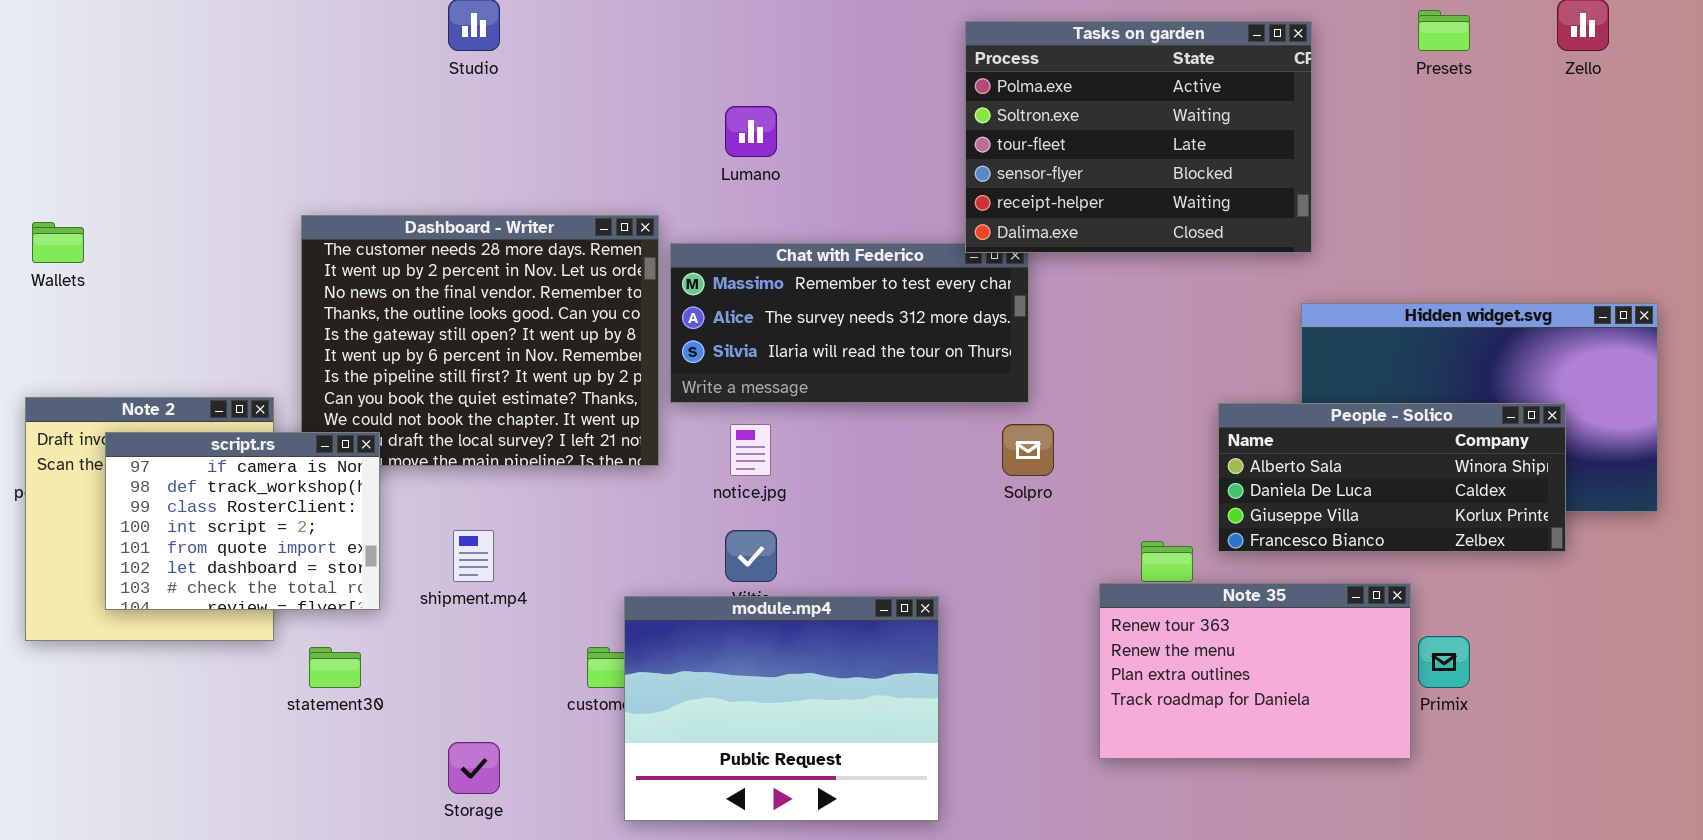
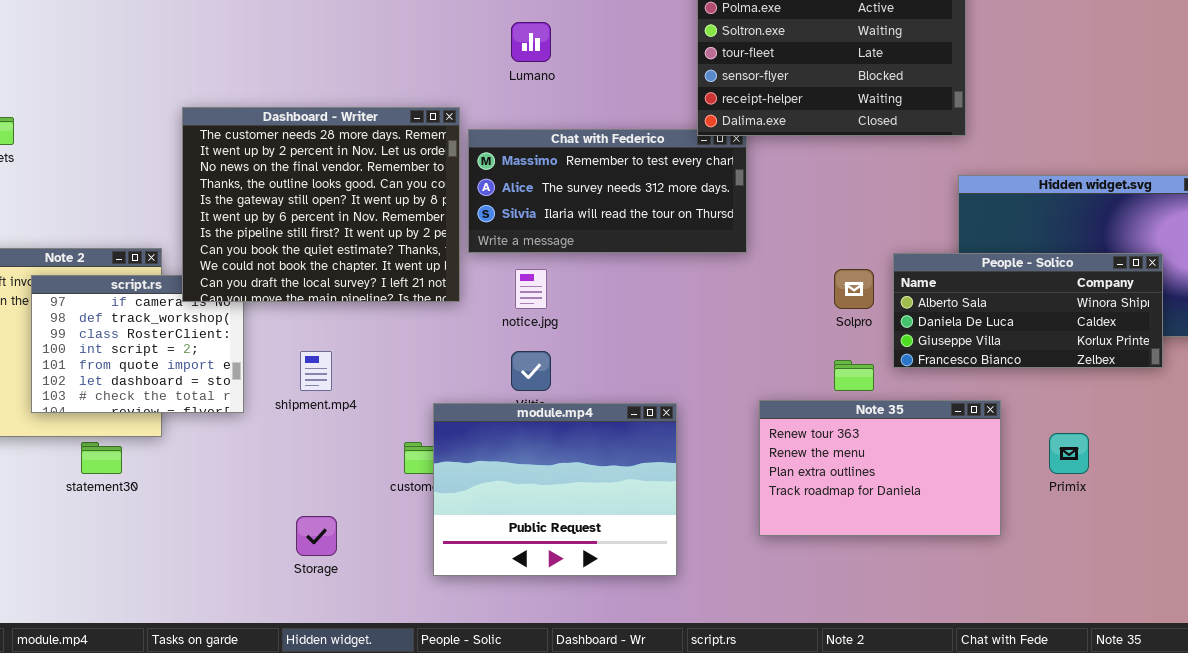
Dashboard - Writer: [301,215,659,466] -> [182,107,460,302], raised
Solpro: [1002,424,1054,476] -> [834,269,874,309], moved
Note 35: [1099,583,1411,759] -> [759,400,1001,536], moved
statement30: [309,647,361,688] -> [81,442,122,474], moved

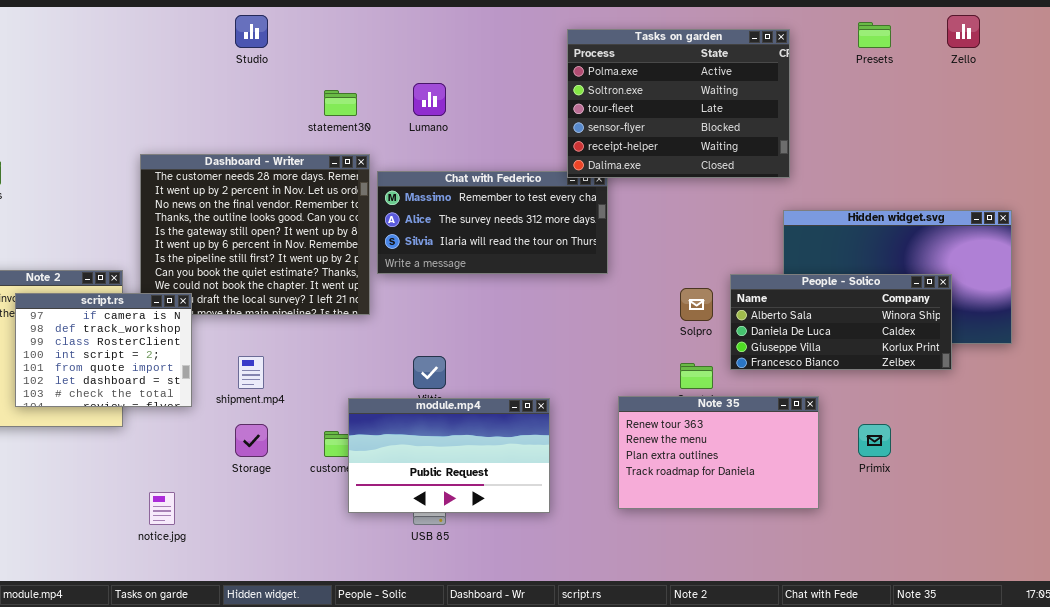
notice.jpg: [515,269,547,309] -> [149,492,175,525], moved
script.rs: [31,275,244,413] -> [15,293,192,407], raised
module.mp4: [433,403,677,576] -> [348,398,550,513], resized
statement30: [81,442,122,474] -> [324,90,357,116], moved
Storage: [296,516,337,556] -> [235,424,268,457], moved

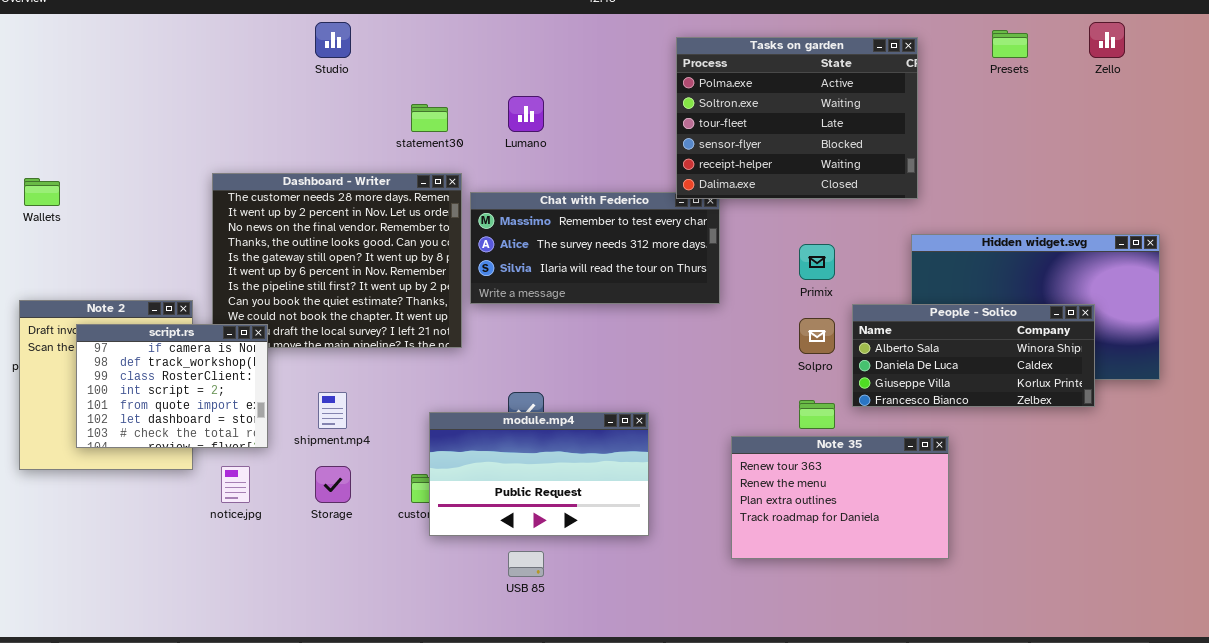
module.mp4: [348,398,550,513] -> [429,412,649,536], moved
Primix: [858,424,891,457] -> [799,244,835,280], moved
notice.jpg: [149,492,175,525] -> [221,466,250,503], moved

